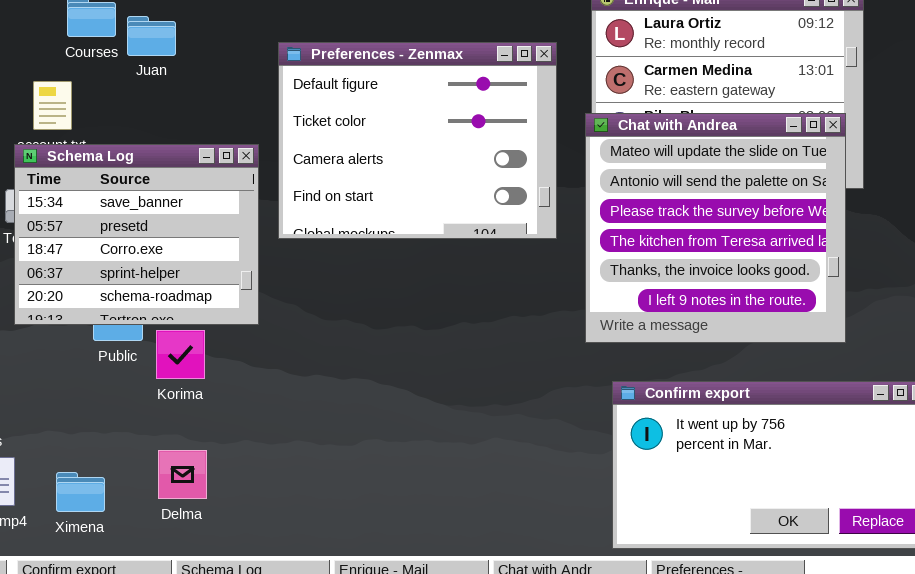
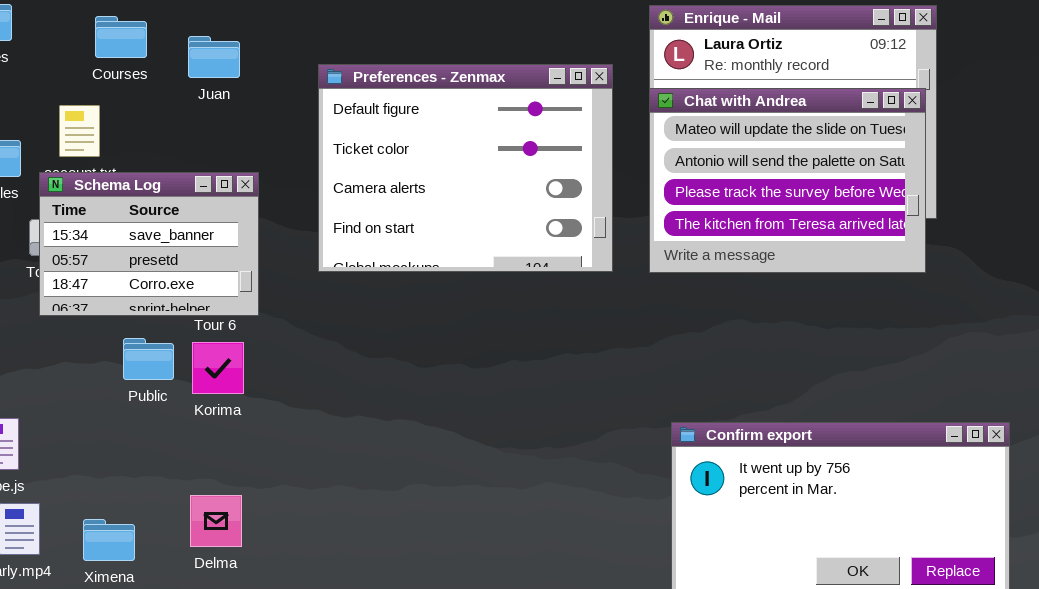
Juan: [127,16,176,56] -> [188,36,240,78], moved
Chat with Andrea: [585,113,846,343] -> [649,88,926,273], moved, resized
Schema Log: [14,144,259,325] -> [39,172,259,316], resized
Korima: [156,330,205,379] -> [192,342,244,394], moved

